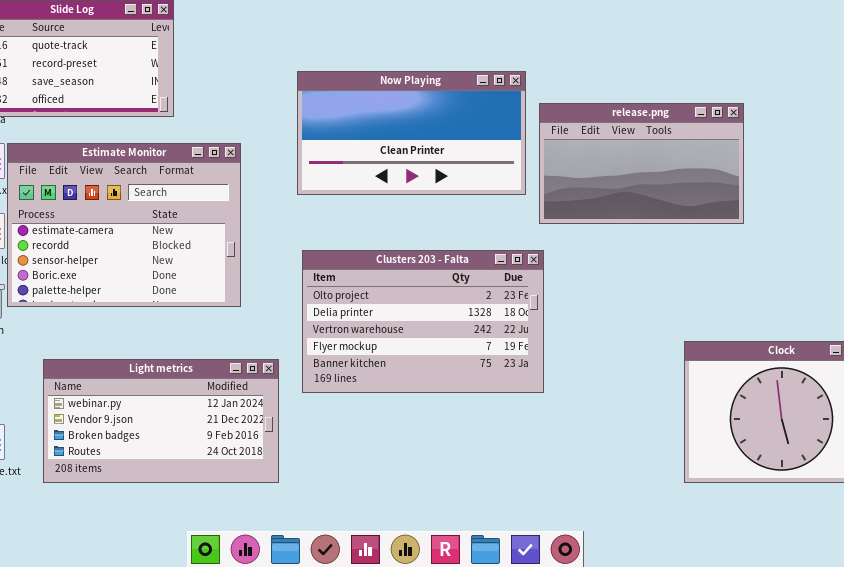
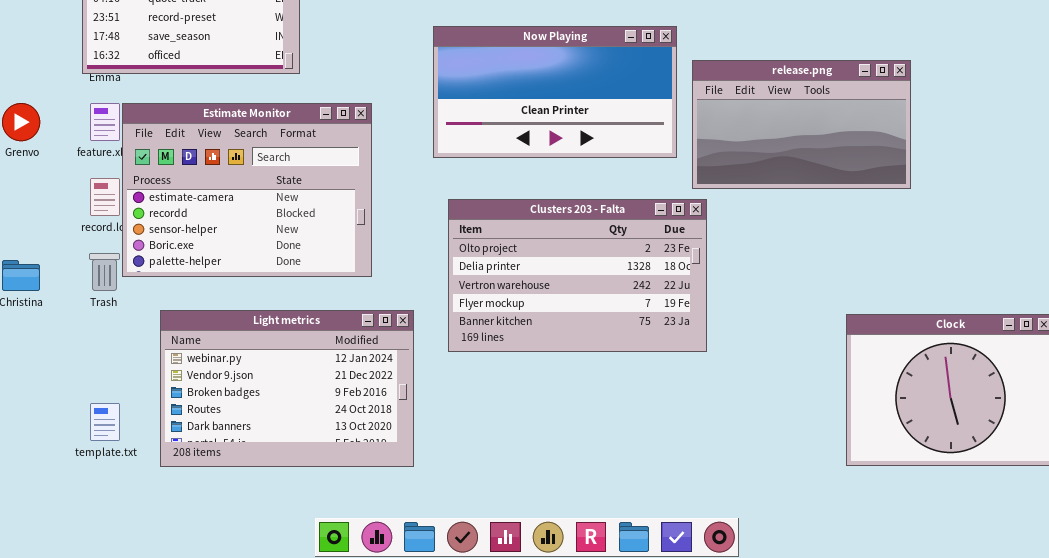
Clusters 203 - Falta: [302,250,544,393] -> [448,199,707,352], moved
Light metrics: [43,359,279,483] -> [160,310,414,467], resized

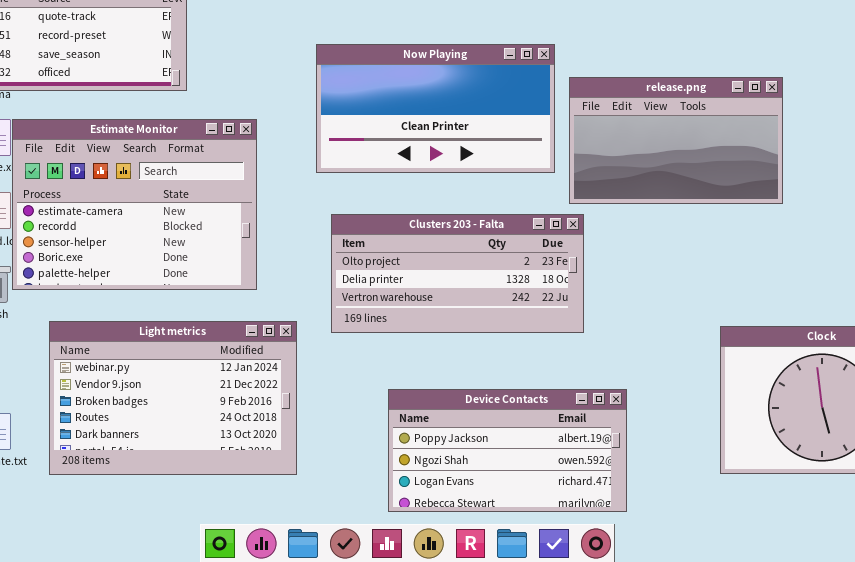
Clusters 203 - Falta: [448,199,707,352] -> [331,214,584,333], resized
Device Contacts: none -> [388,389,627,512], opened

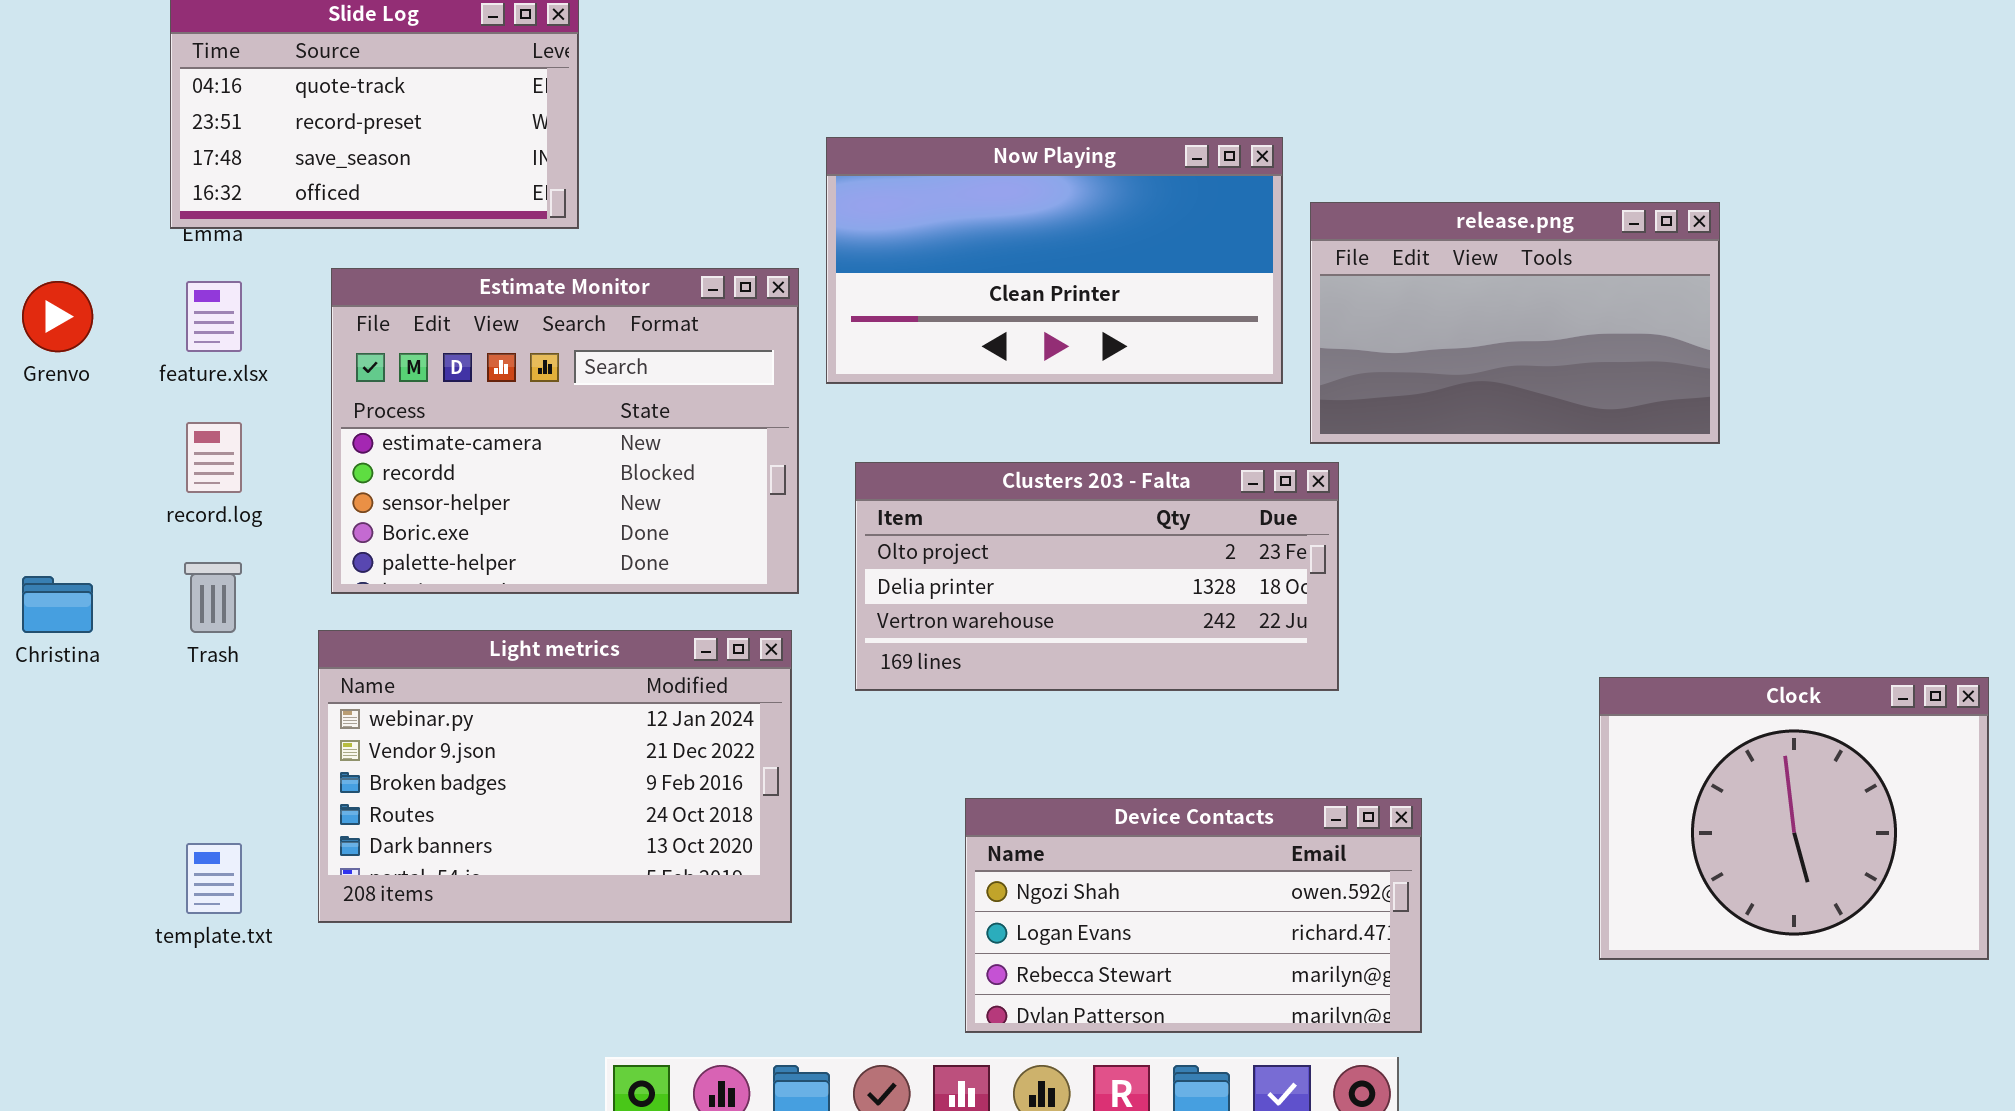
Estimate Monitor: [12,119,257,290] -> [331,268,799,594], moved
Light metrics: [49,321,297,475] -> [318,630,792,923], moved
Device Contacts: [388,389,627,512] -> [965,798,1422,1033], scrolled down 1 row

